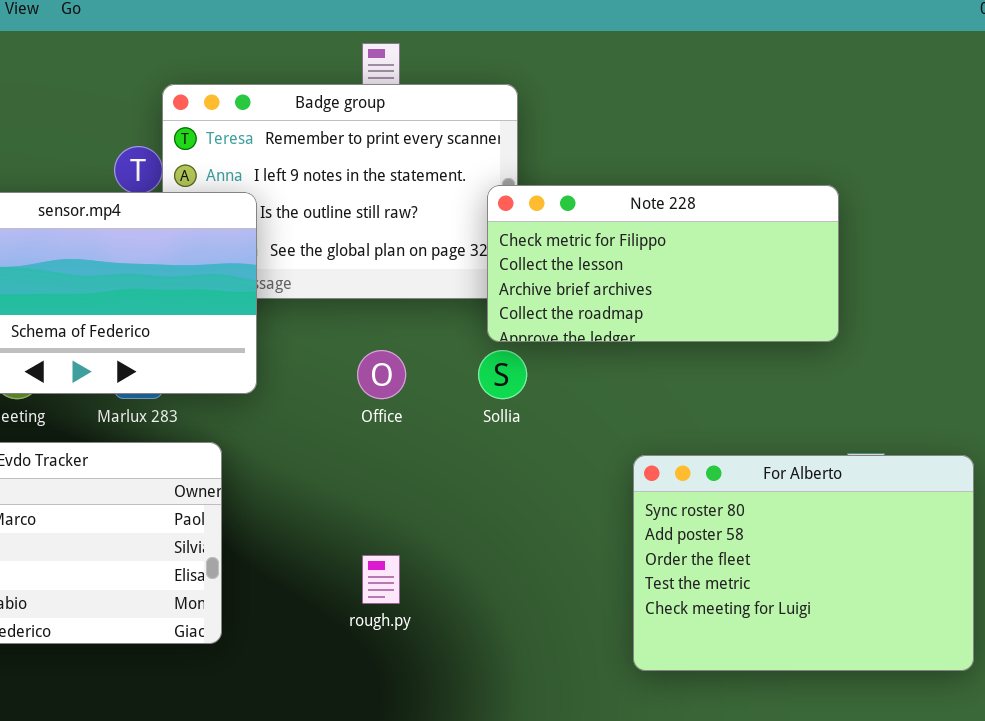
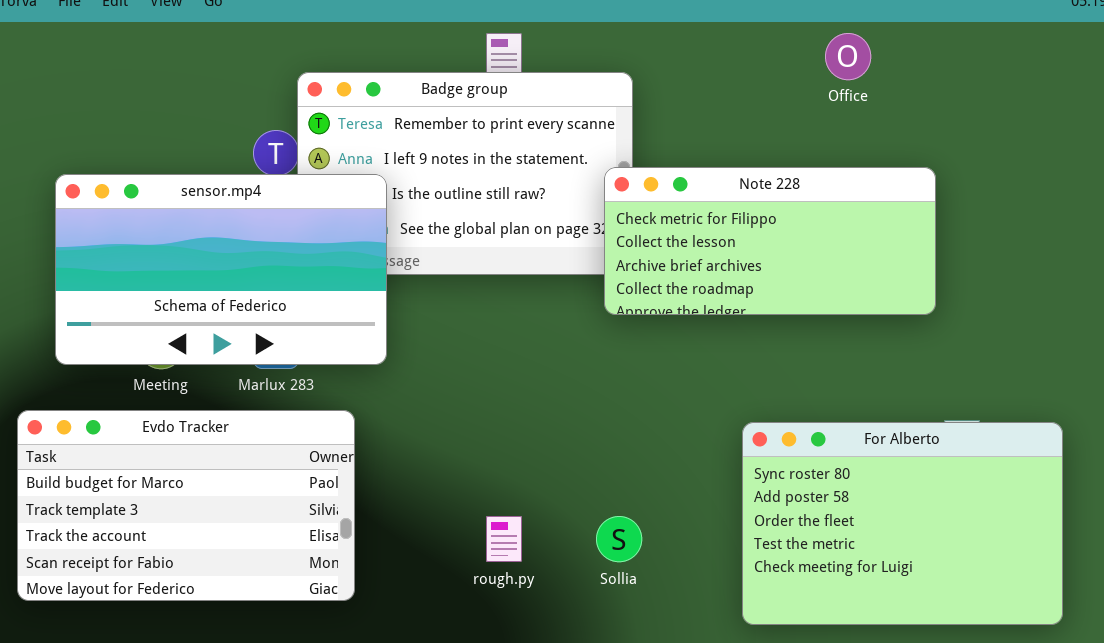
Office: [357,350,406,399] -> [825,33,871,80], moved
Sollia: [478,350,527,399] -> [596,516,642,562], moved

